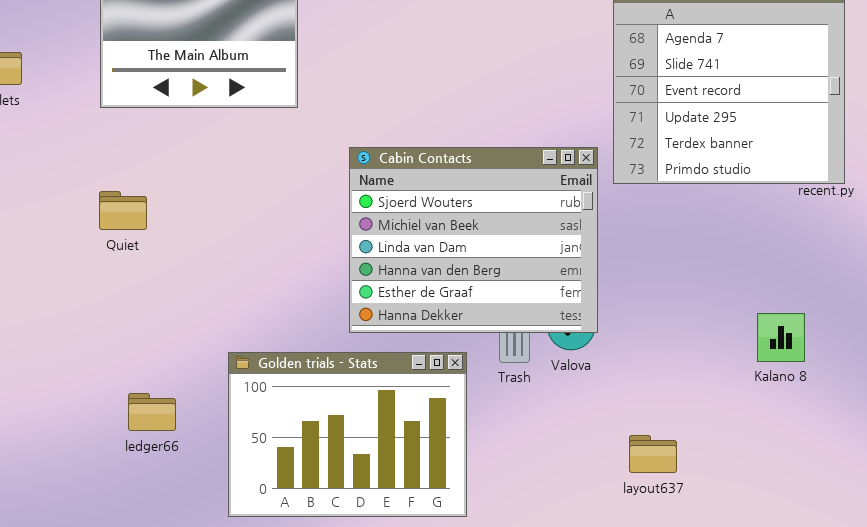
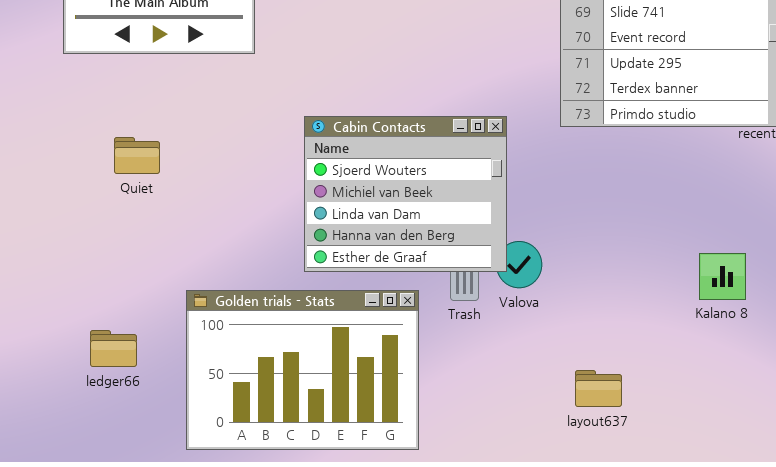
Cabin Contacts: [349,147,598,333] -> [304,116,507,272], resized
Quiet: [99,191,147,230] -> [114,137,160,174], moved

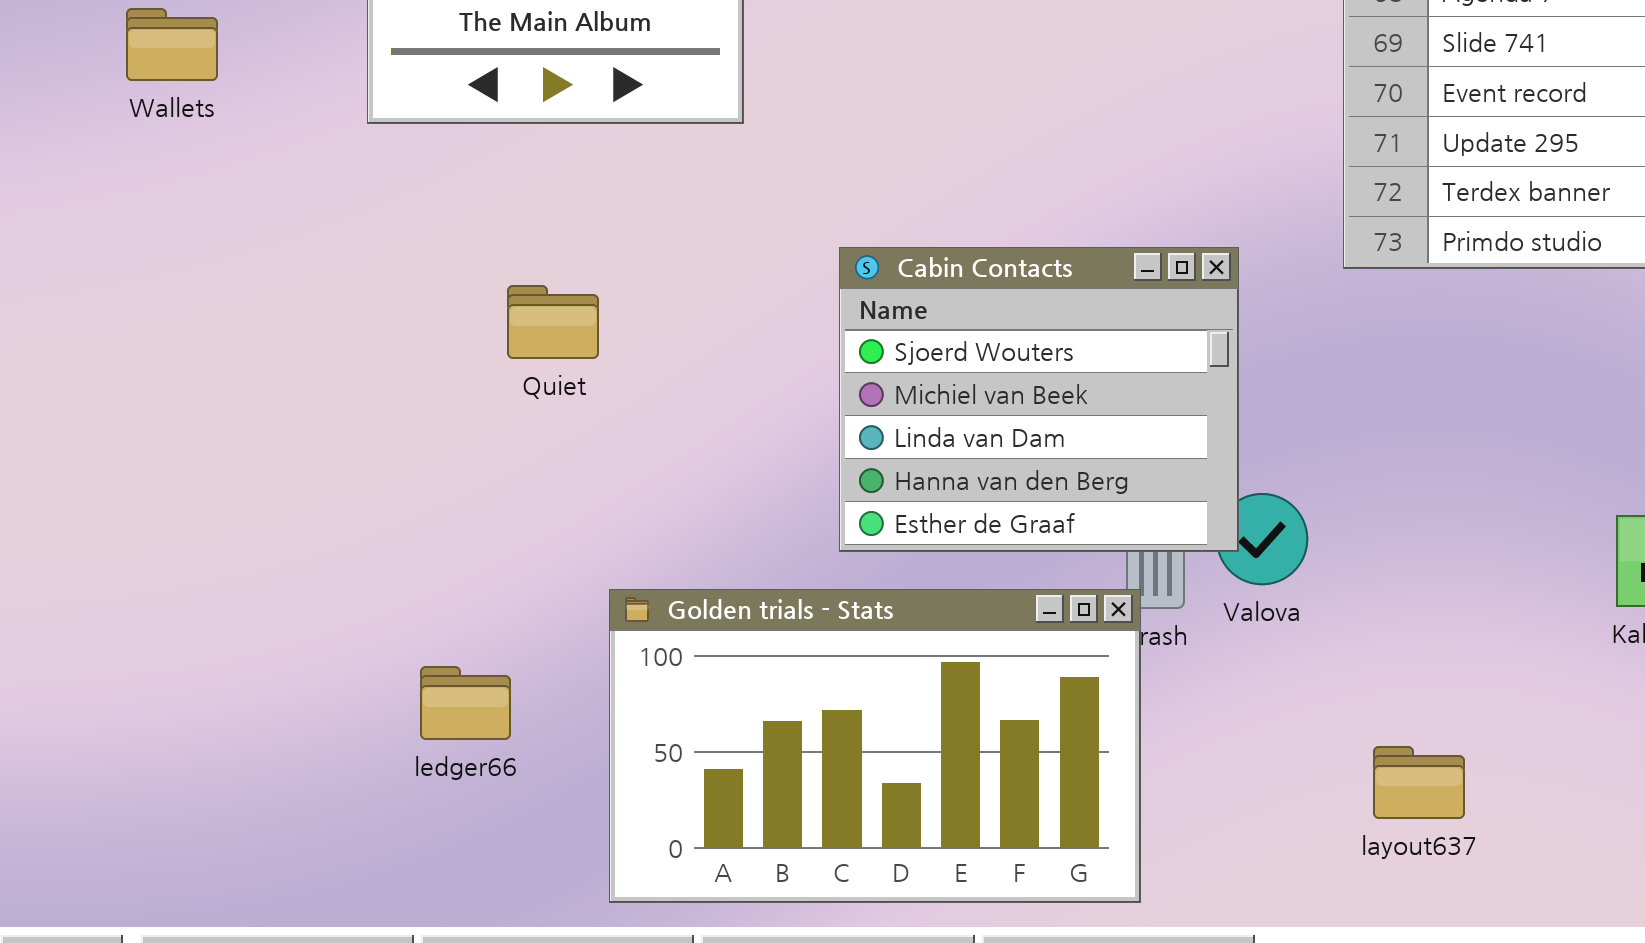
Quiet: [114,137,160,174] -> [507,285,599,359], moved
Golden trials - Stats: [186,290,419,450] -> [609,589,1141,903], resized

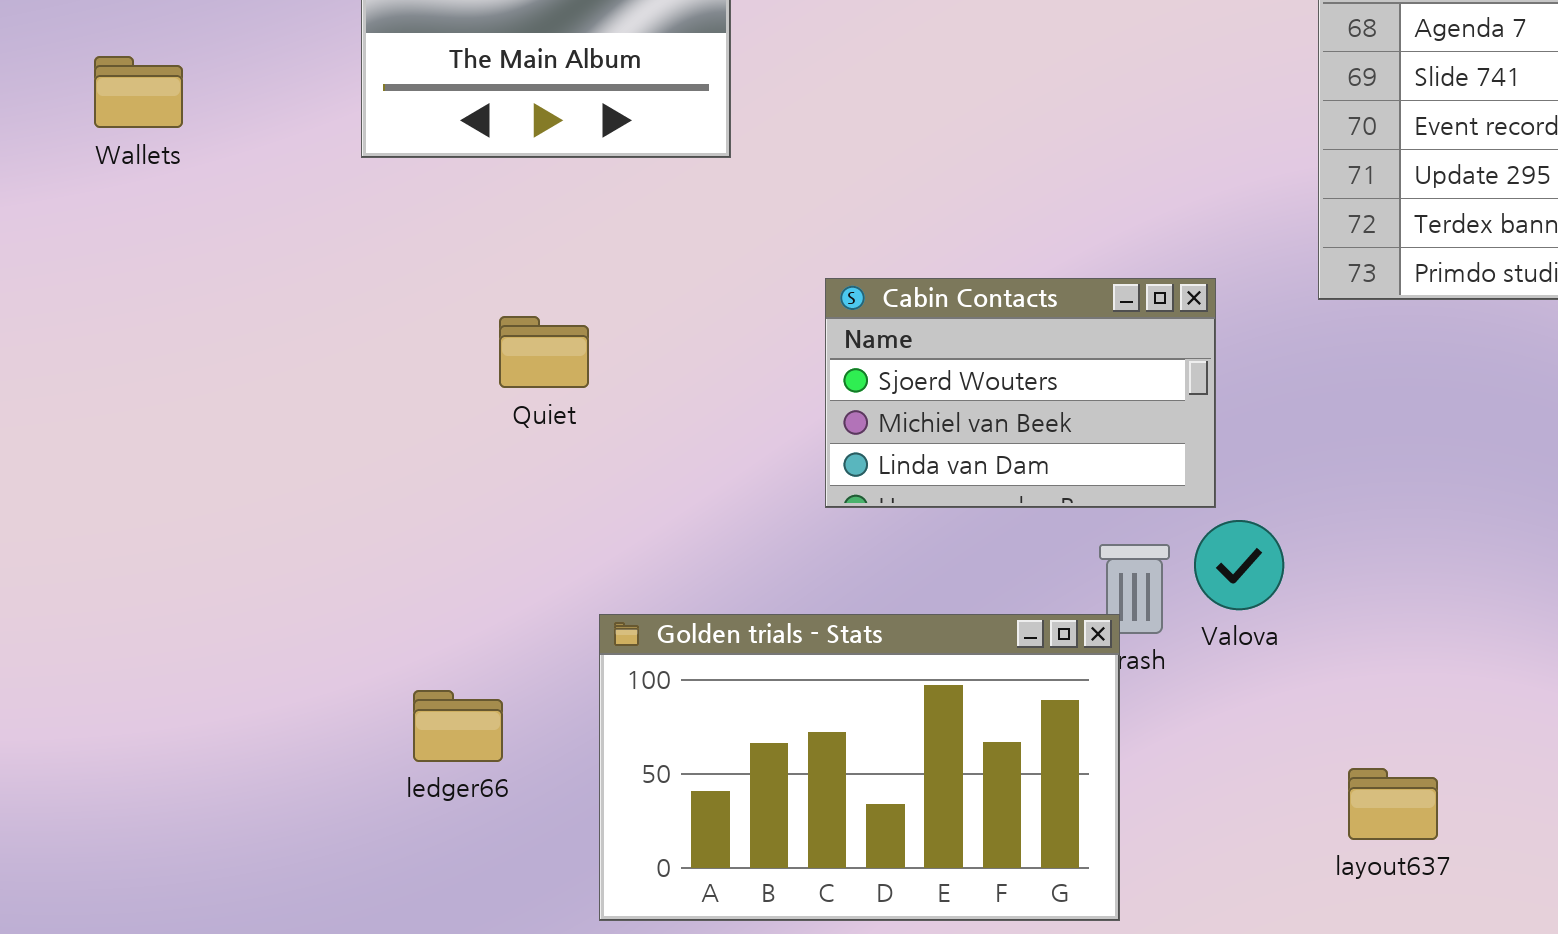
Wallets: [126,8,218,81] -> [94,56,183,128], moved
Cabin Contacts: [839,247,1239,552] -> [825,278,1216,508], resized

